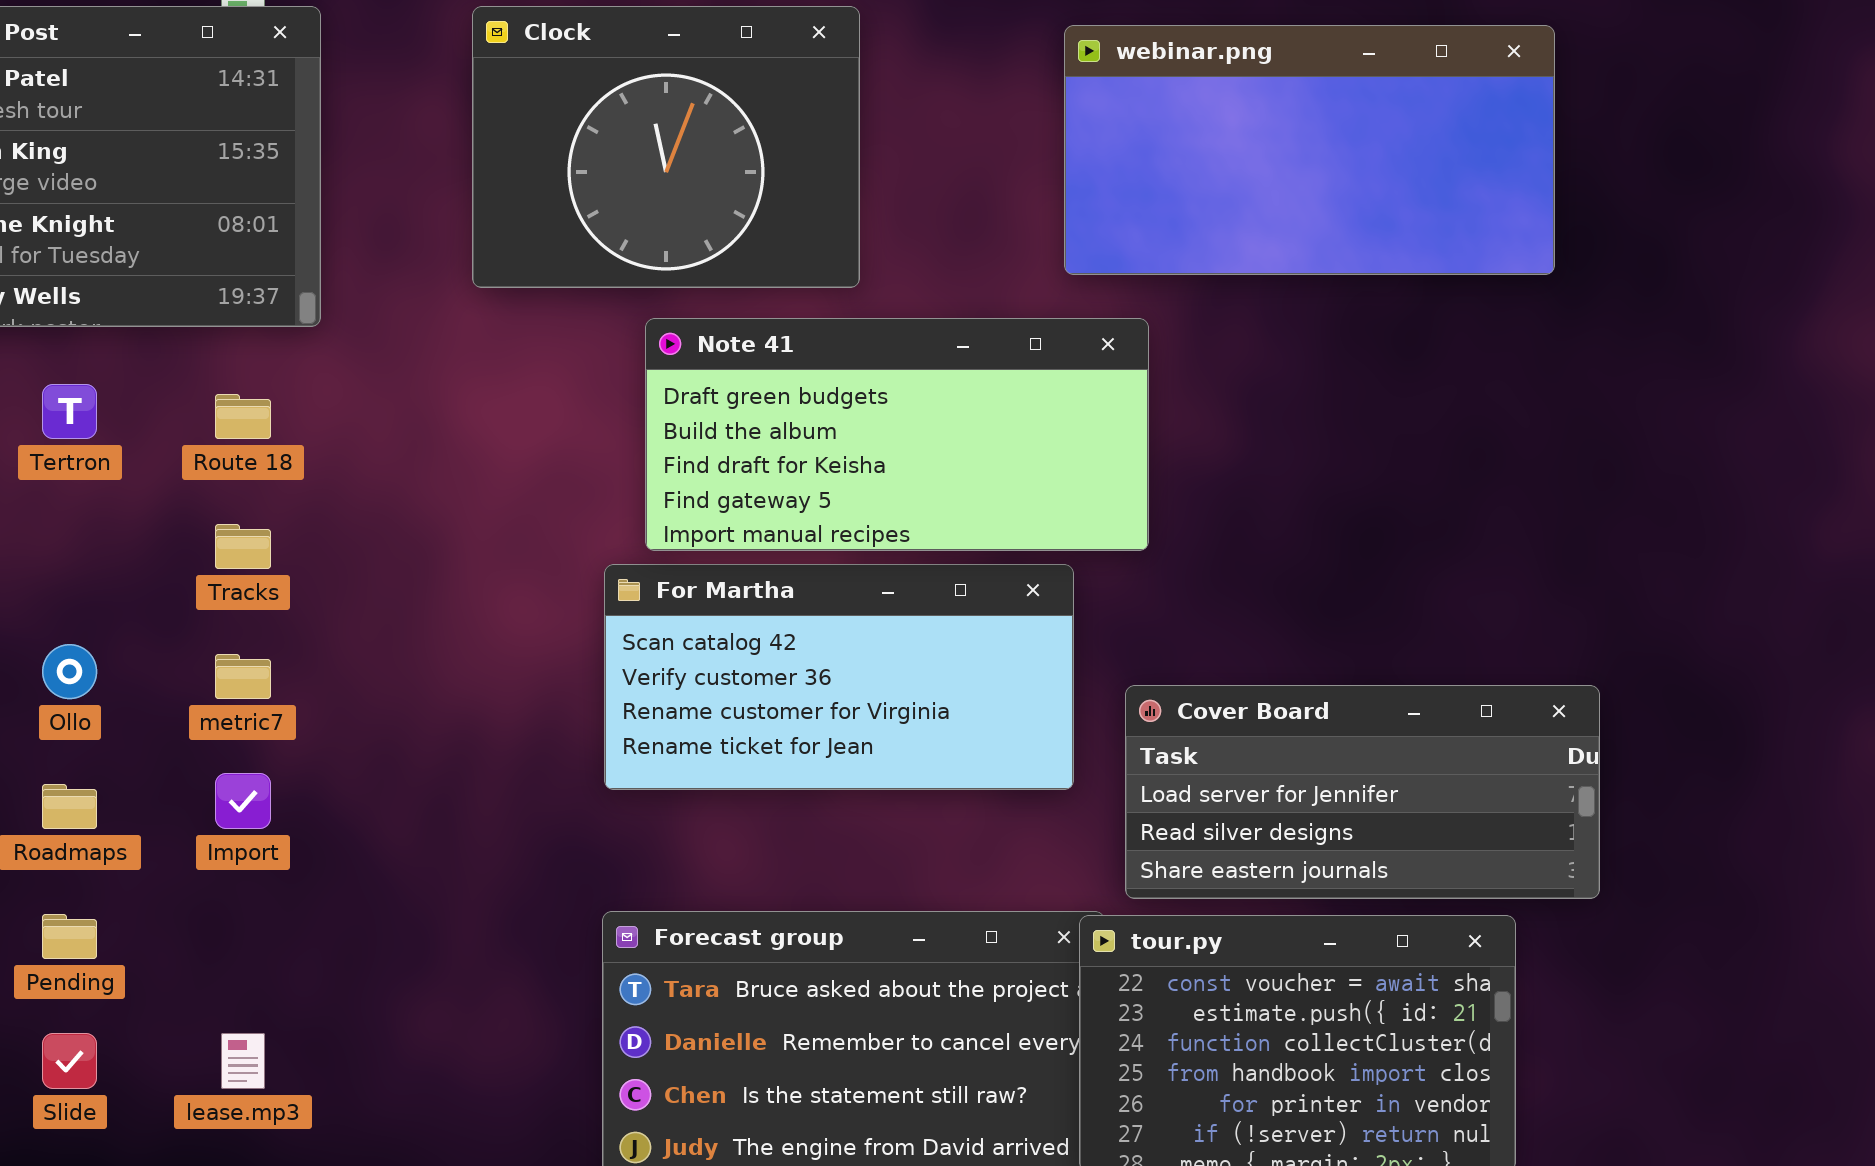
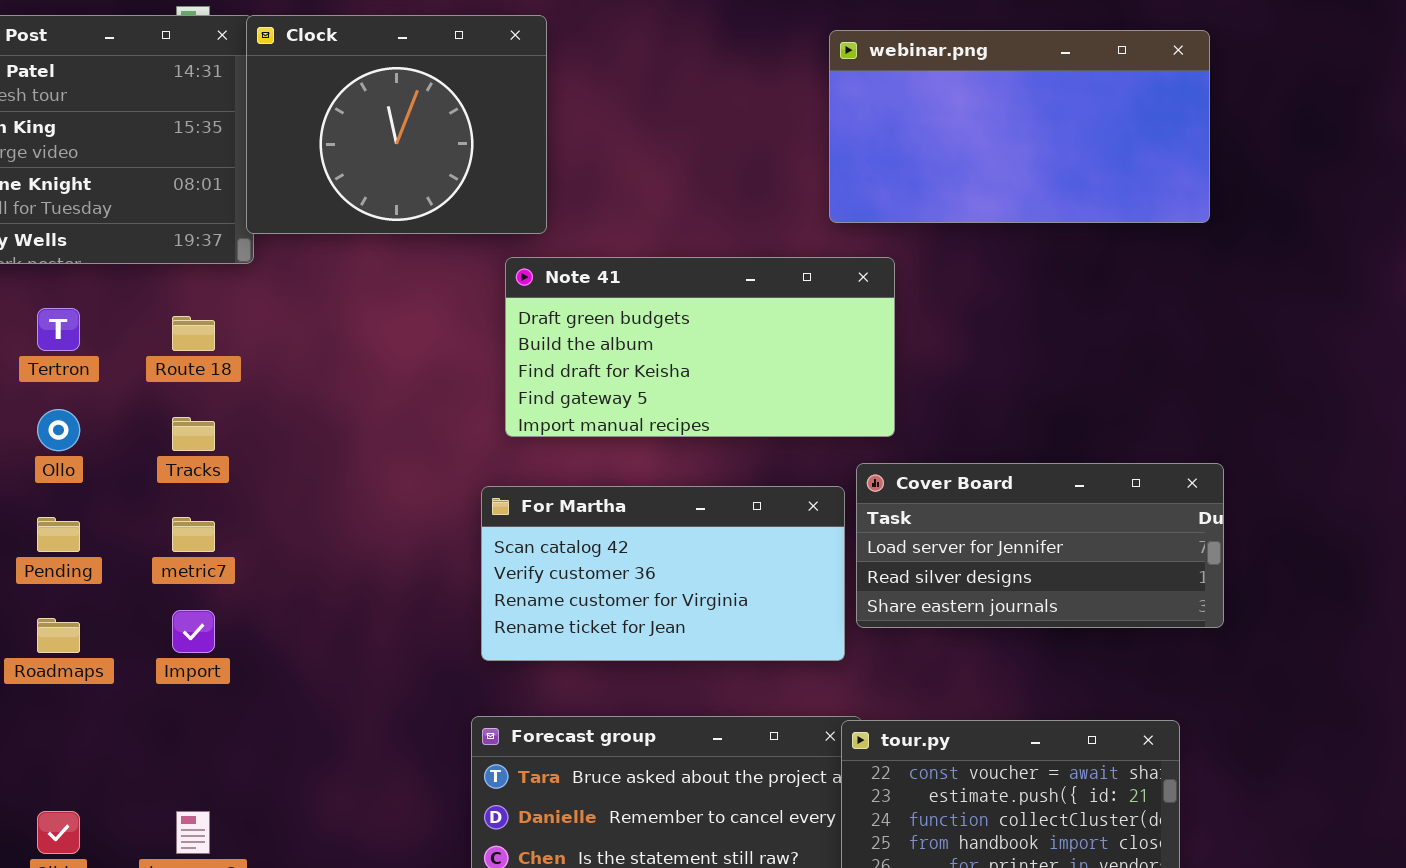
Clock: [472,6,860,288] -> [246,15,547,234], moved
For Martha: [604,564,1074,790] -> [481,486,845,661], moved
Ollo: [42,644,97,699] -> [37,409,80,451], moved
Cover Board: [1125,685,1600,899] -> [856,463,1224,628], moved
Pending: [42,914,97,959] -> [37,517,80,552], moved

